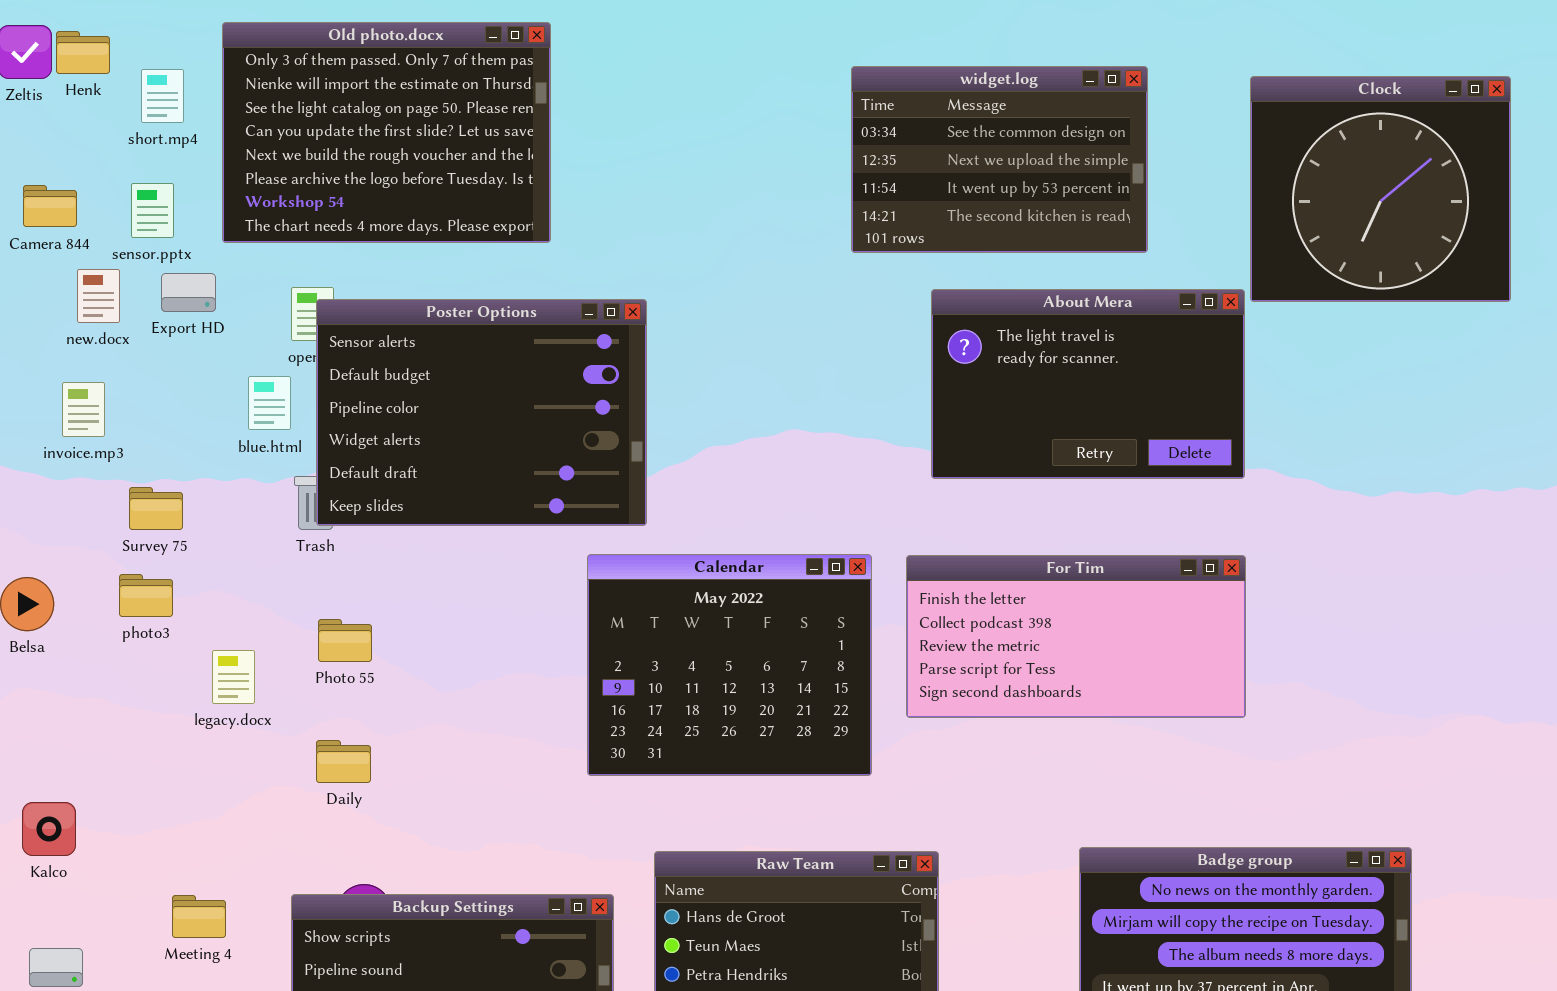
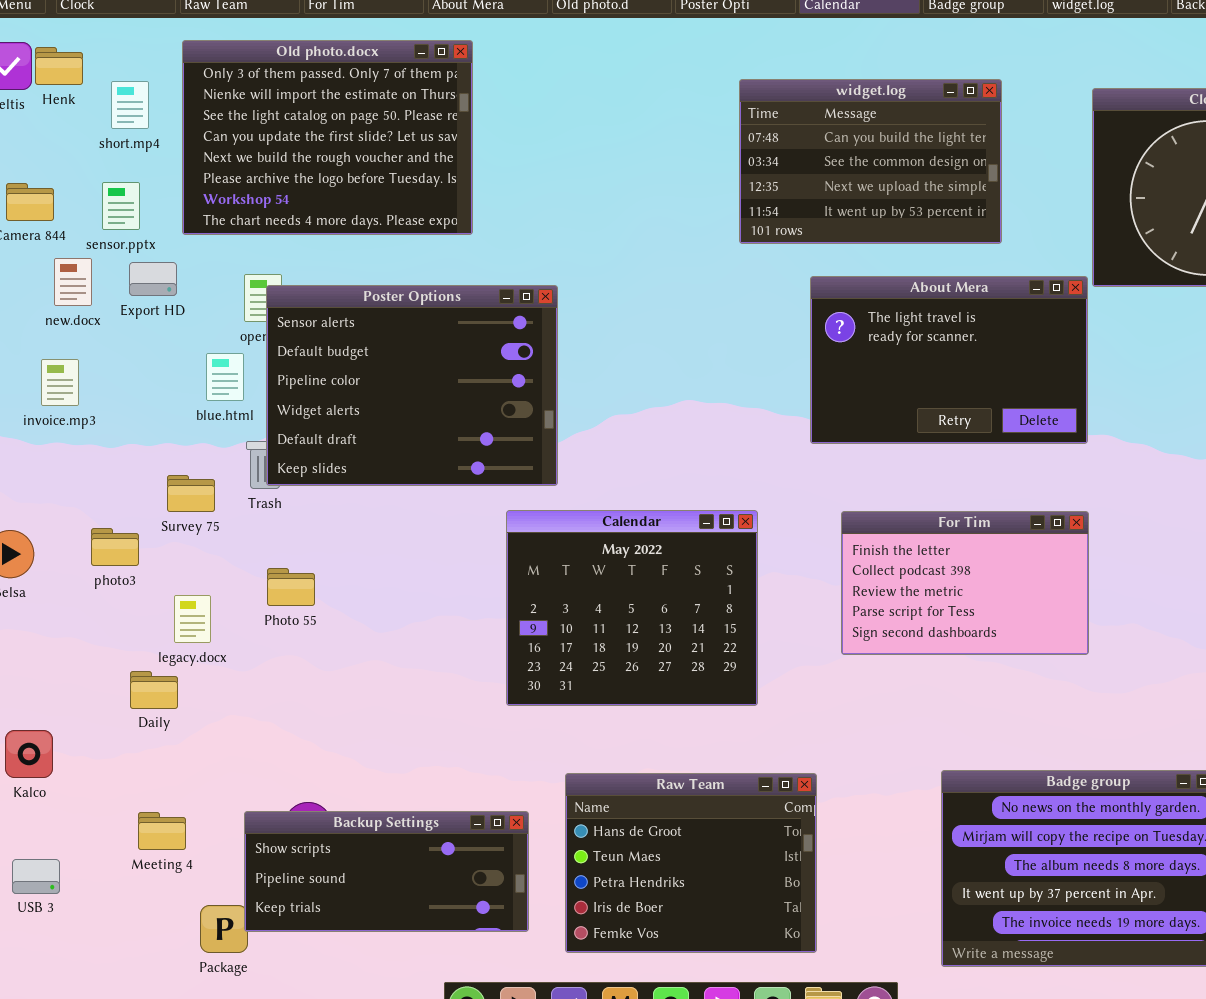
widget.log: [851,66,1148,253] -> [739,79,1002,244], scrolled up 1 row
Survey 75: [129,487,183,530] -> [167,475,215,512], moved
For Tim: [906,555,1246,718] -> [841,511,1089,655], resized
Daily: [316,740,371,783] -> [130,671,178,709], moved

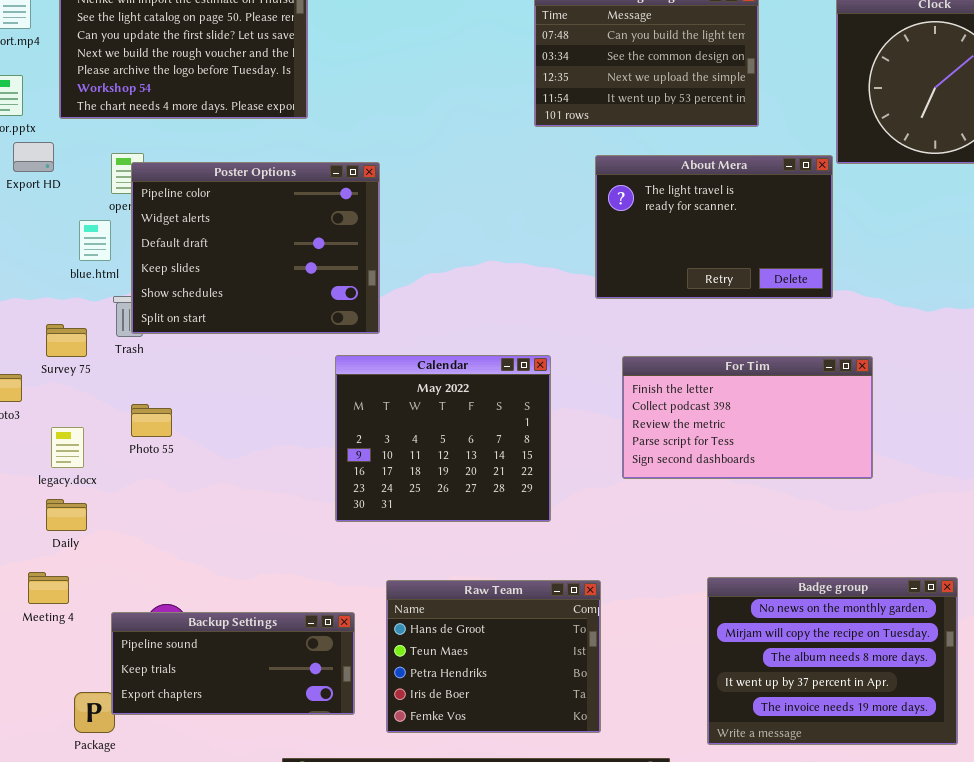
Poster Options: [266,285,558,486] -> [131,162,380,334], scrolled down 2 rows
For Tim: [841,511,1089,655] -> [622,356,873,479], resized
Daily: [130,671,178,709] -> [46,499,87,531], moved
Backup Settings: [244,811,529,932] -> [111,612,355,715], scrolled down 1 row
Meeting 4: [138,812,186,850] -> [28,572,69,604], moved

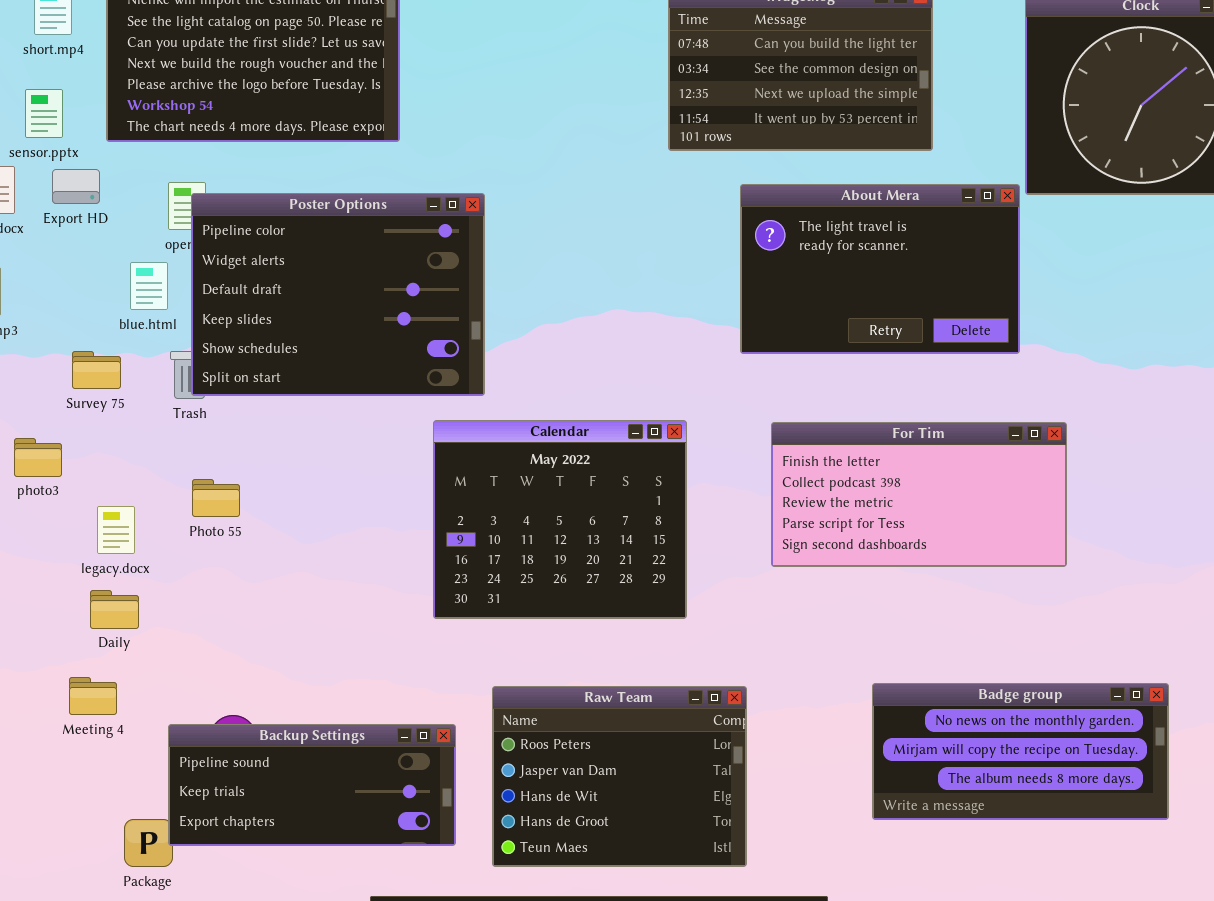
Survey 75: [46,324,87,357] -> [72,351,121,389], moved
Badge group: [707,577,958,745] -> [872,683,1169,820], resized
Raw Team: [386,580,601,733] -> [492,686,747,867], scrolled up 3 rows

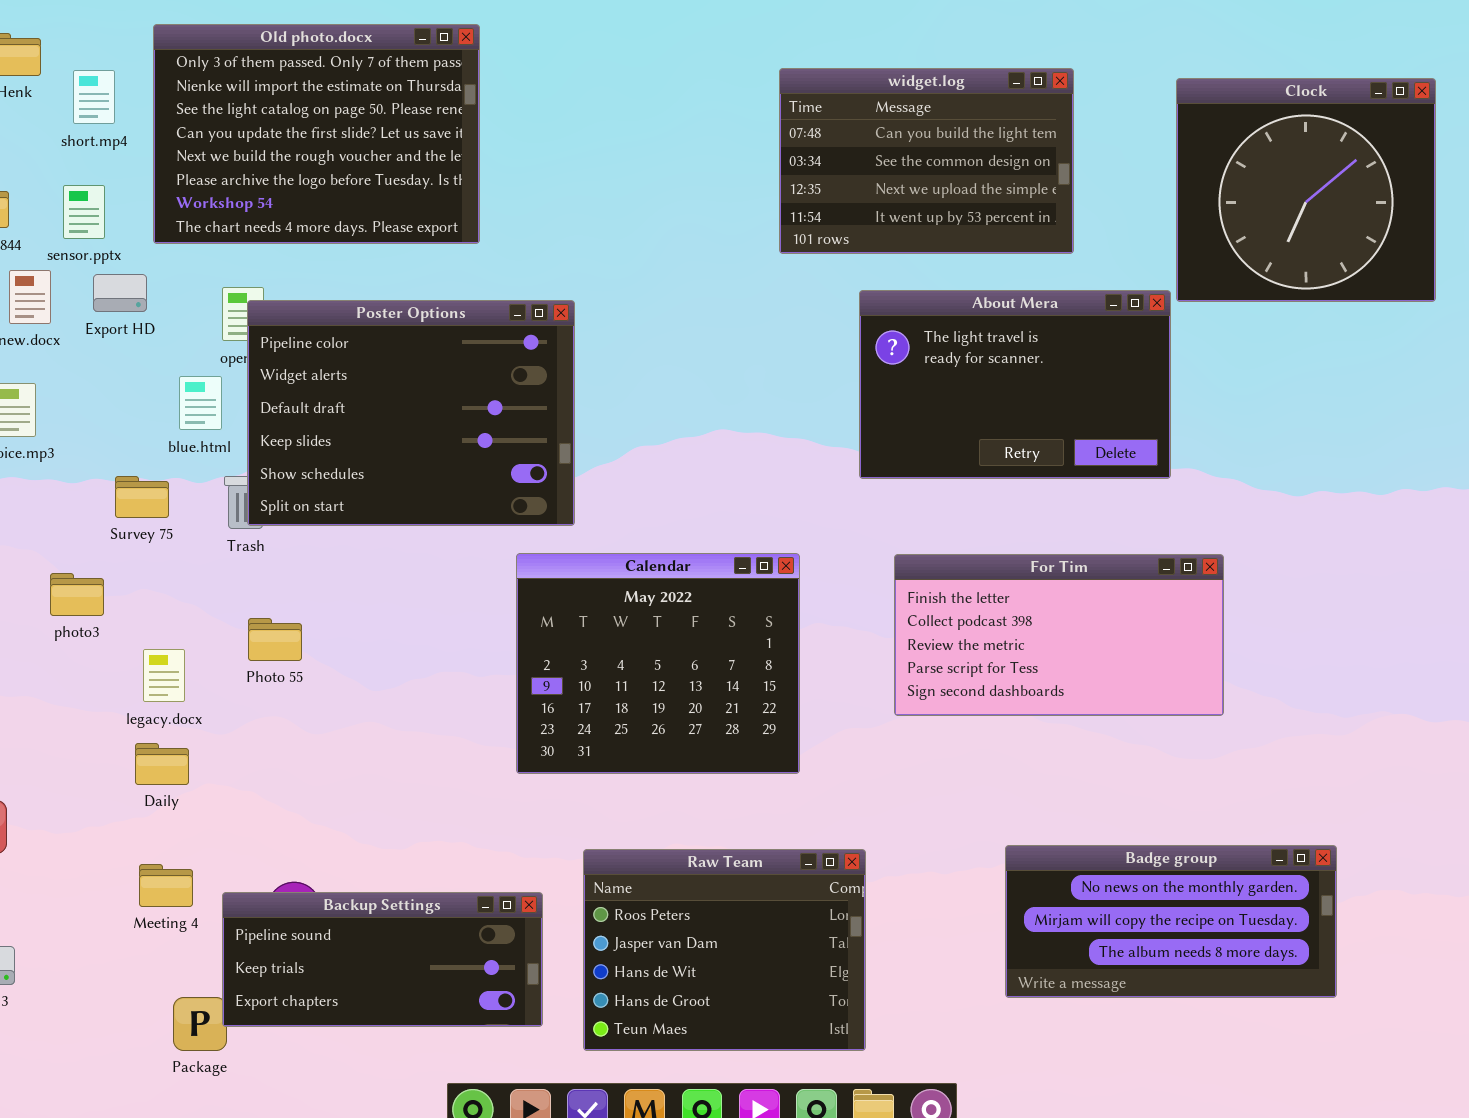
Meeting 4: [69,677,117,715] -> [139,864,193,907], moved

